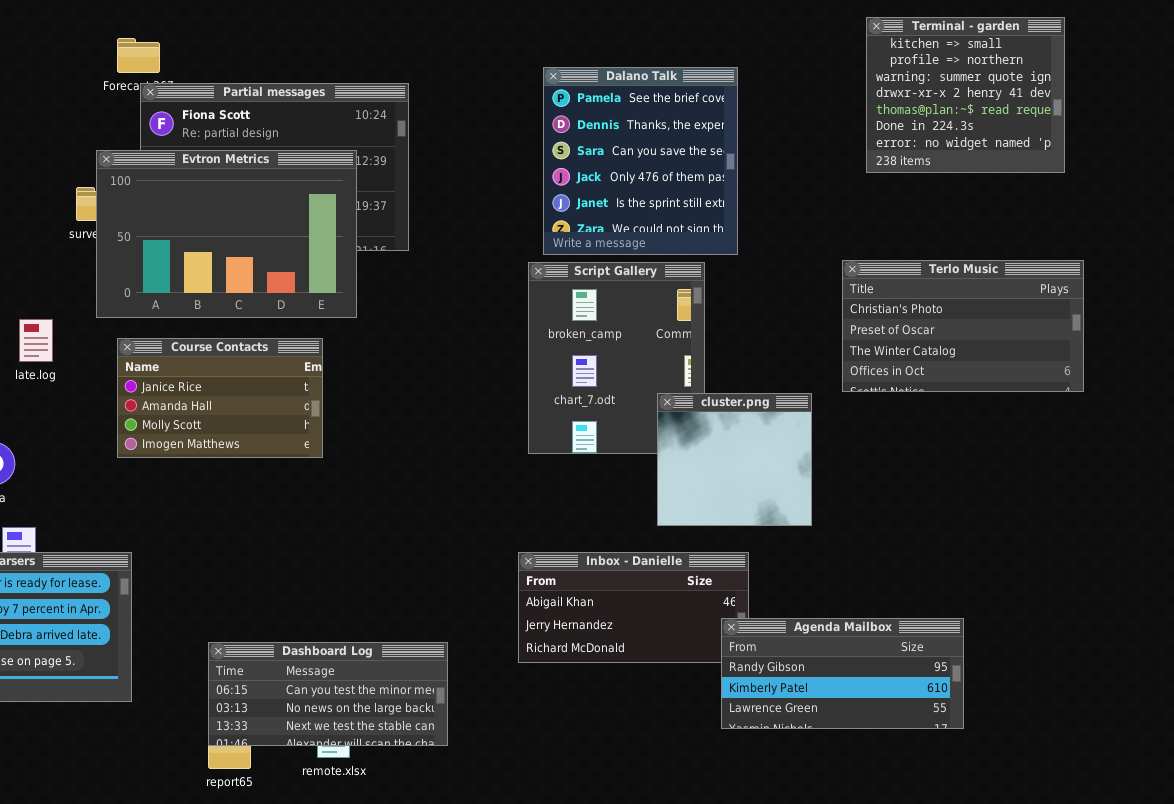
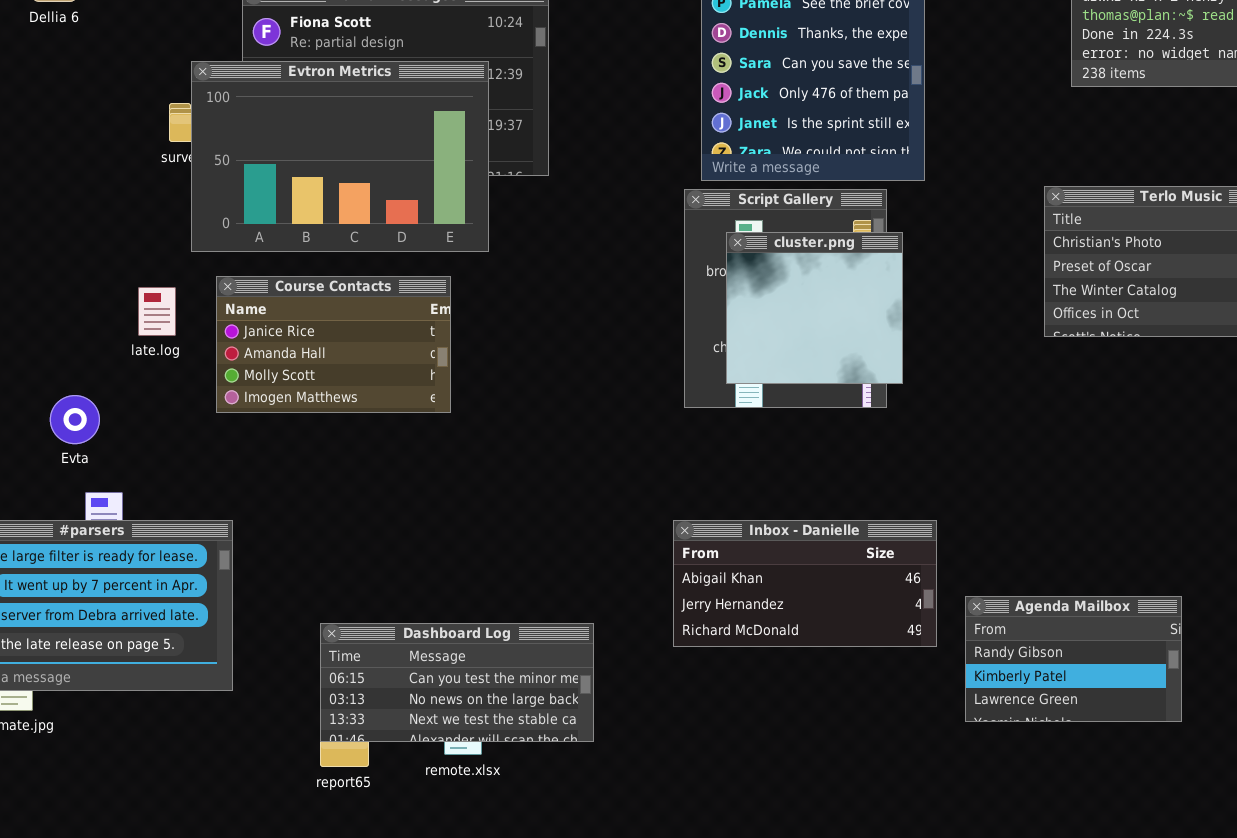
late.log: [19,319,53,362] -> [138,287,176,336], moved
cluster.png: [657,393,812,526] -> [726,232,903,384], moved
Agenda Mailbox: [721,618,964,729] -> [965,596,1182,722], resized

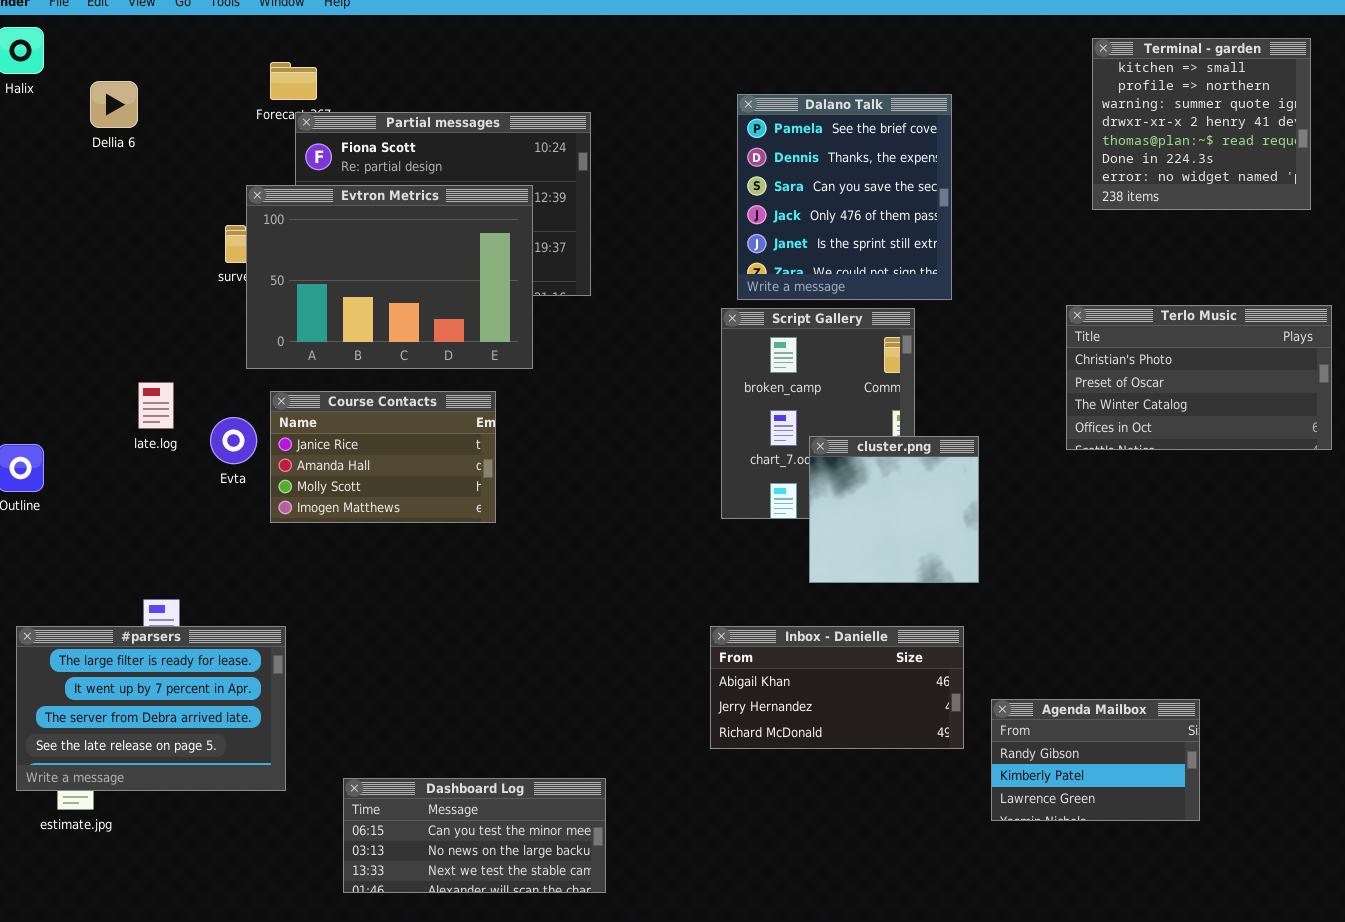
cluster.png: [726,232,903,384] -> [809,436,979,583], moved
late.log: [138,287,176,336] -> [138,382,174,429], moved
Evta: [50,395,100,444] -> [210,417,257,464], moved
Dashboard Log: [320,623,594,742] -> [343,778,606,893], moved

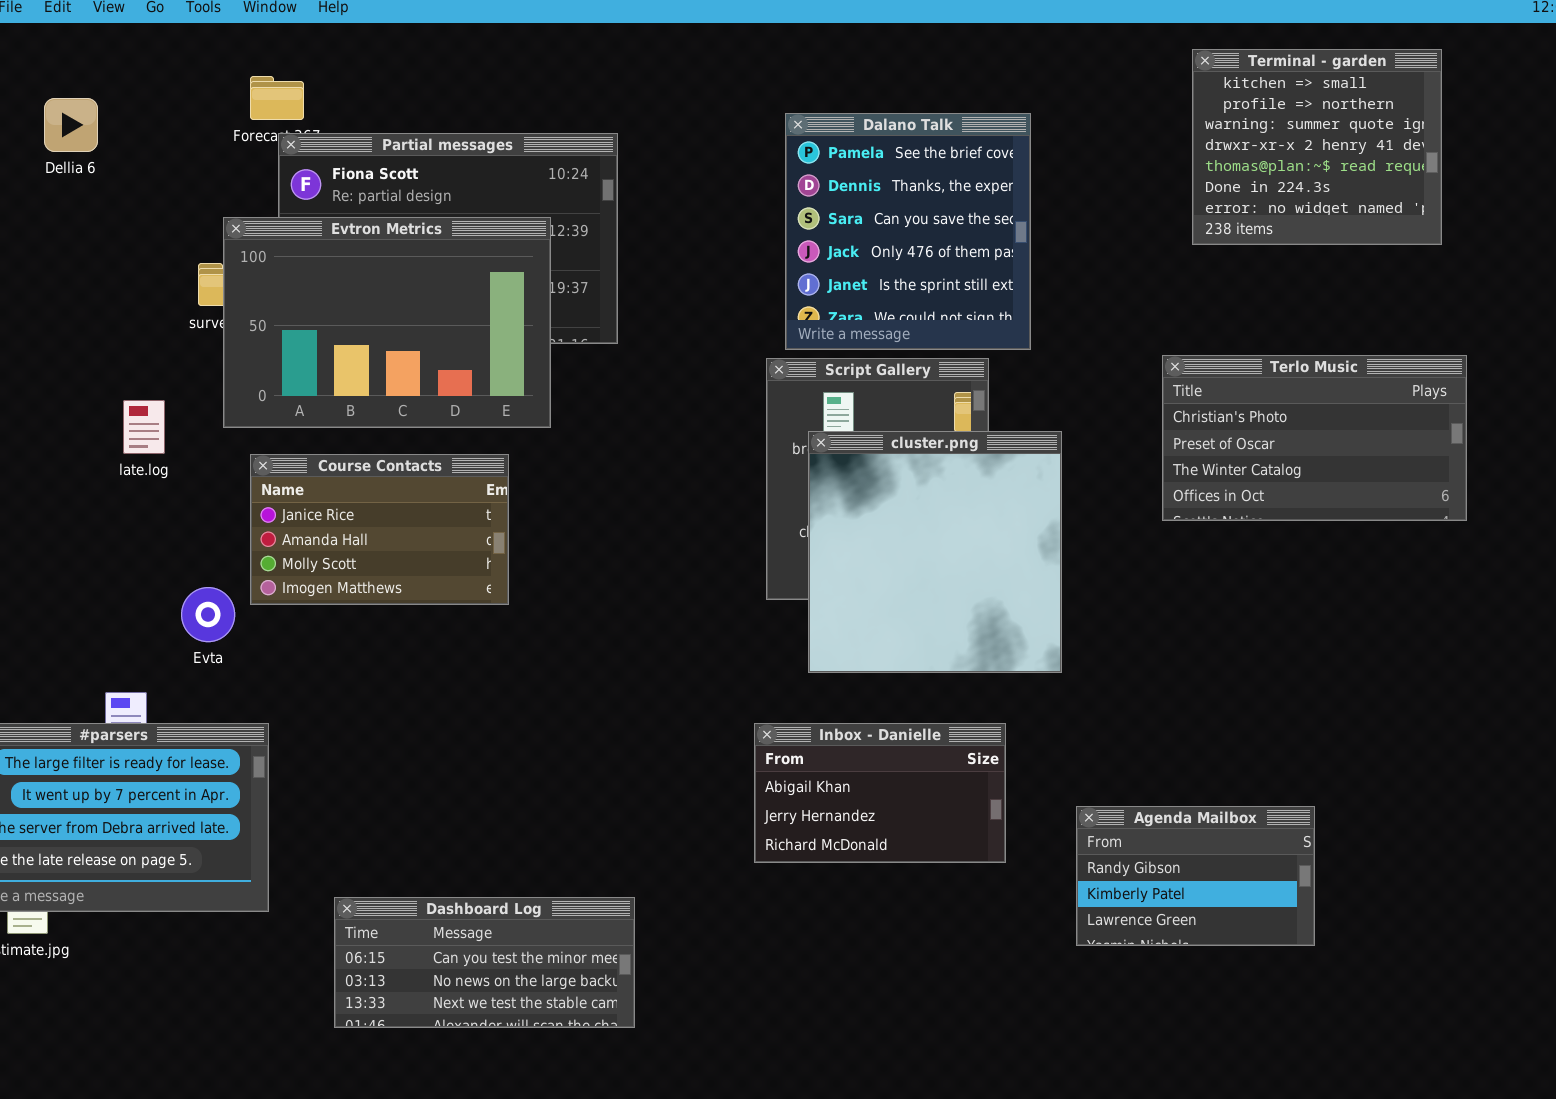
late.log: [138,382,174,429] -> [123,400,165,454], moved
Evta: [210,417,257,464] -> [181,587,235,642], moved
cluster.png: [809,436,979,583] -> [808,431,1062,673], resized
Inbox - Danielle: [710,626,964,749] -> [754,723,1006,863], resized

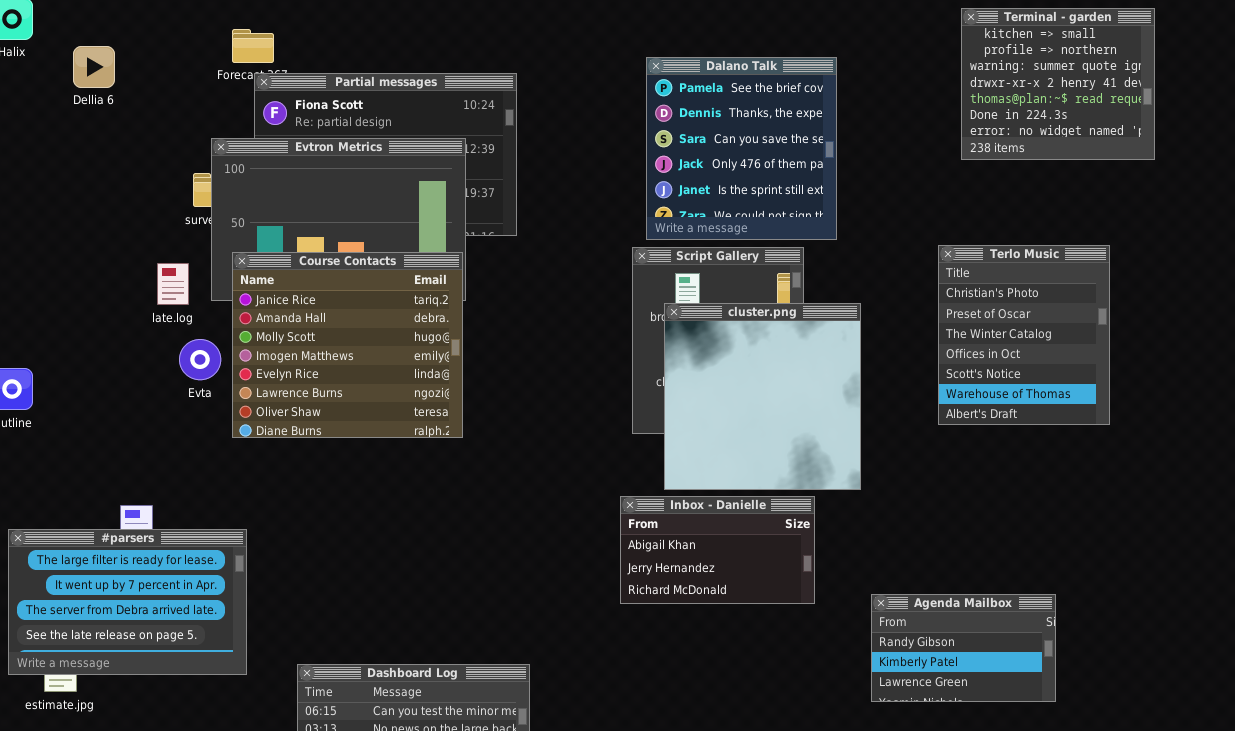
Terlo Music: [1162,355,1467,521] -> [938,245,1110,425], resized
late.log: [123,400,165,454] -> [157,263,189,305], moved
Course Contacts: [250,454,509,605] -> [232,252,463,438], resized
Evta: [181,587,235,642] -> [179,339,221,380], moved
Inbox - Danielle: [754,723,1006,863] -> [620,496,815,604], moved

